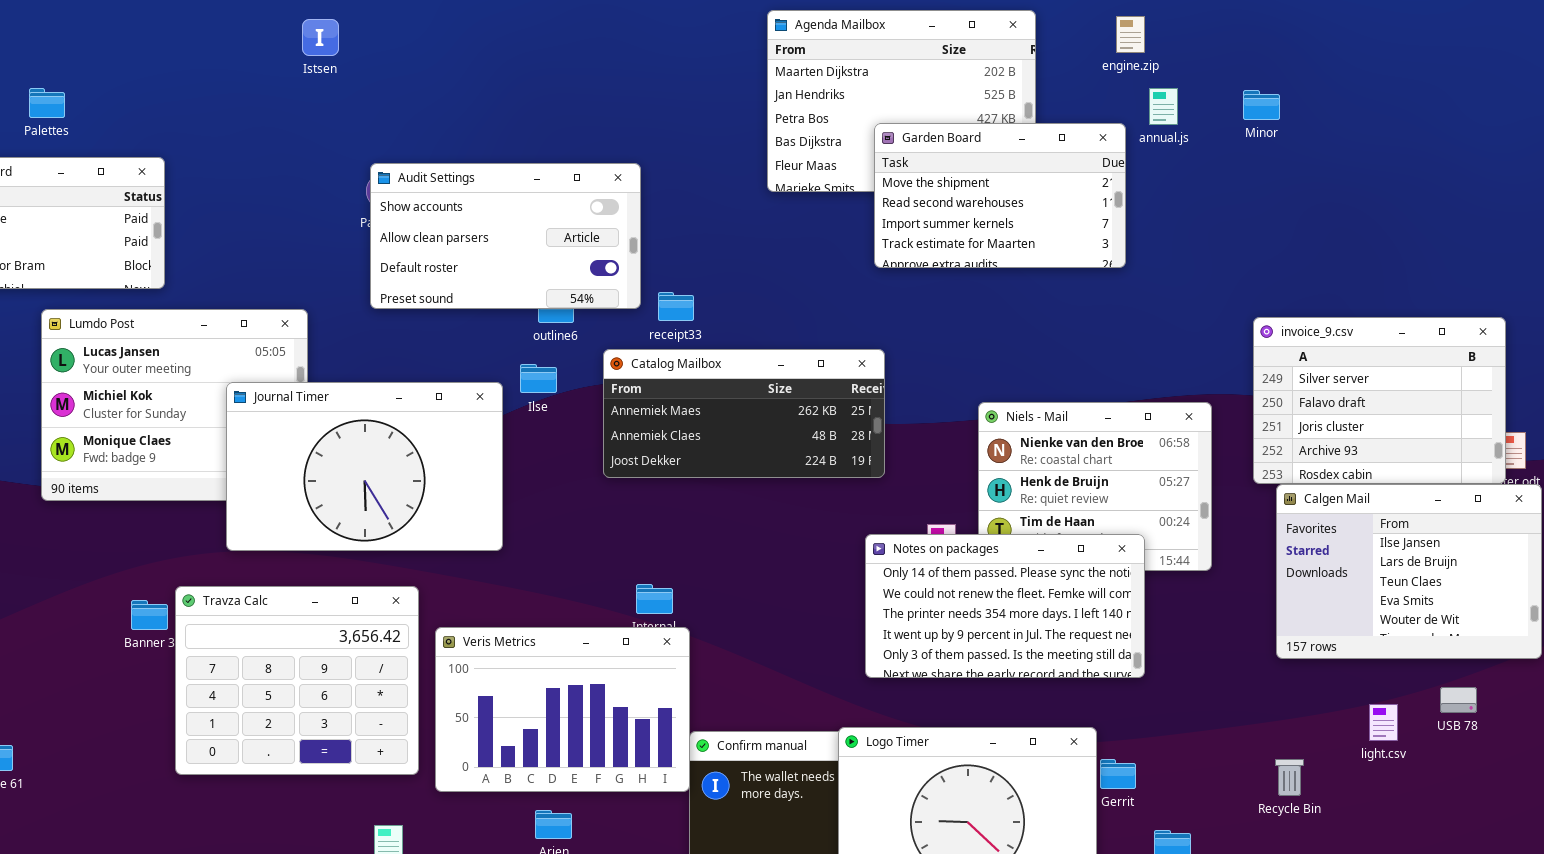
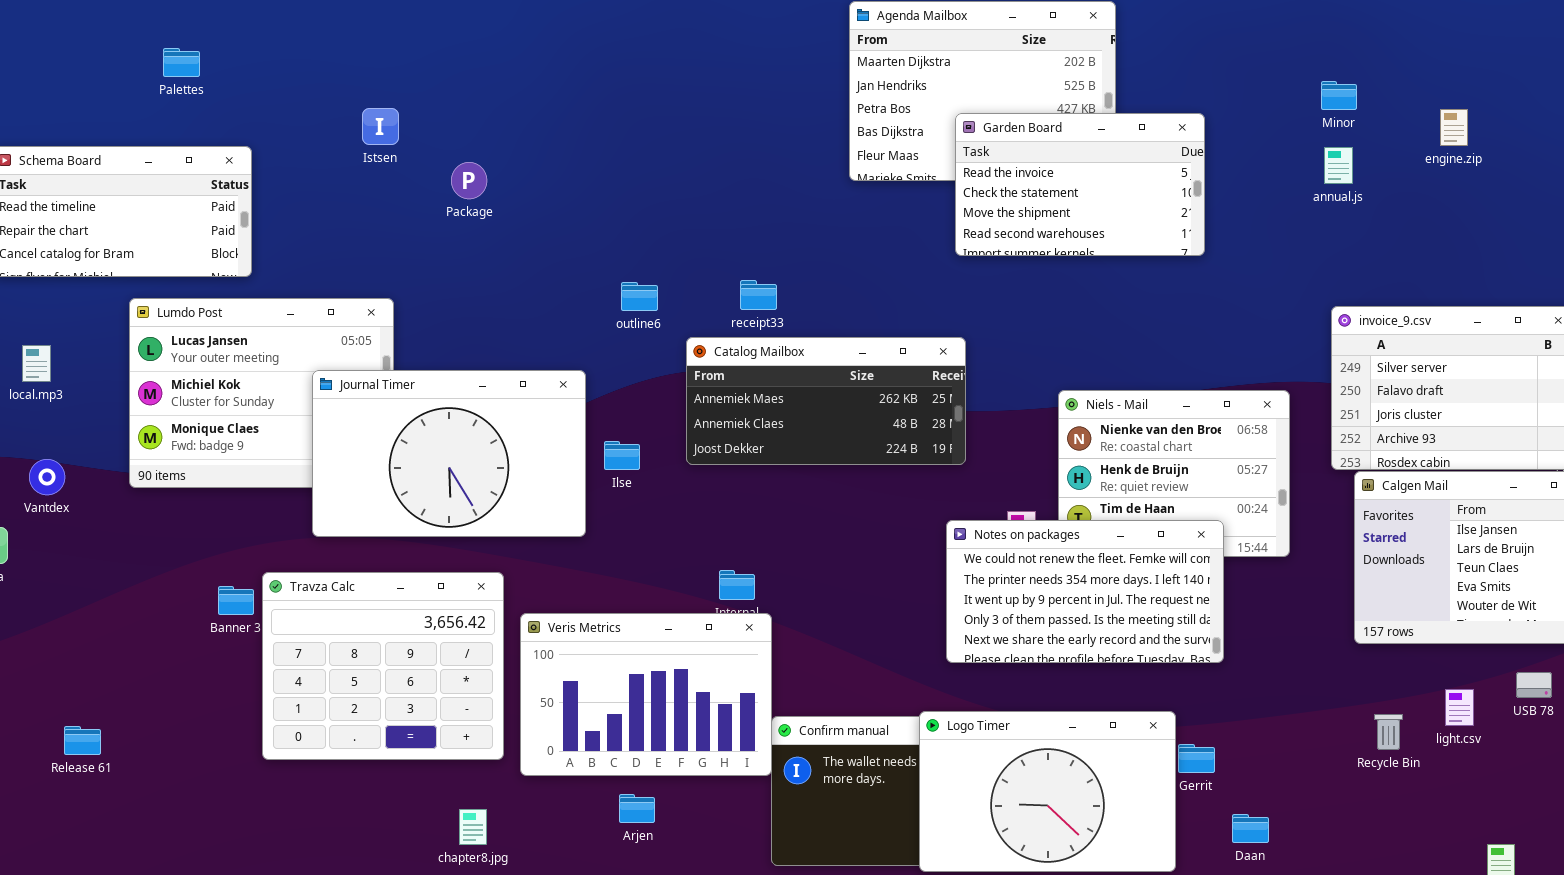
engine.zip: [1116,16,1145,53] -> [1440,109,1468,146], moved
Istsen: [302,19,339,56] -> [362,108,399,145], moved
Palettes: [29,88,65,118] -> [163,48,200,77], moved
annual.js: [1149,88,1178,125] -> [1324,147,1353,184], moved
Garden Board: [874,123,1126,268] -> [955,113,1205,256], scrolled up 2 rows
Audit Settings: [370,163,641,309] -> none, closed
Ilse: [520,364,557,393] -> [604,441,640,470], moved
Notes on packages: [865,534,1145,678] -> [946,520,1224,663], scrolled down 1 row
Recycle Bin: [1275,759,1304,796] -> [1374,714,1403,750], moved

